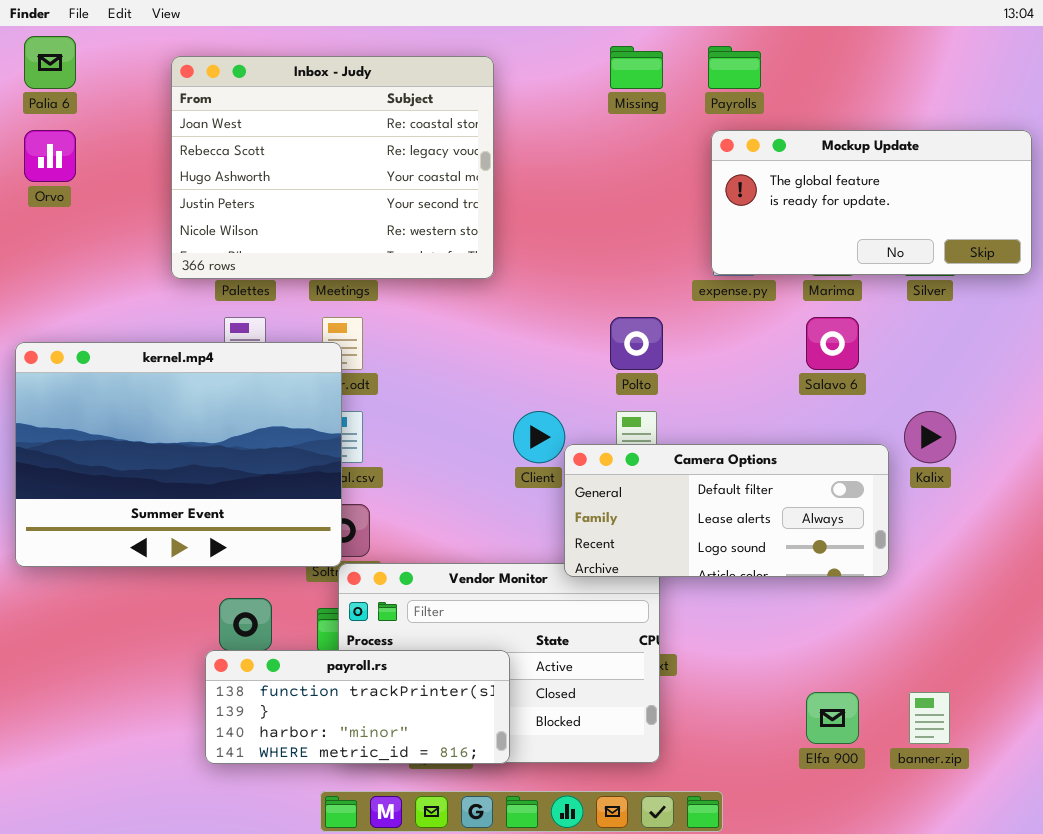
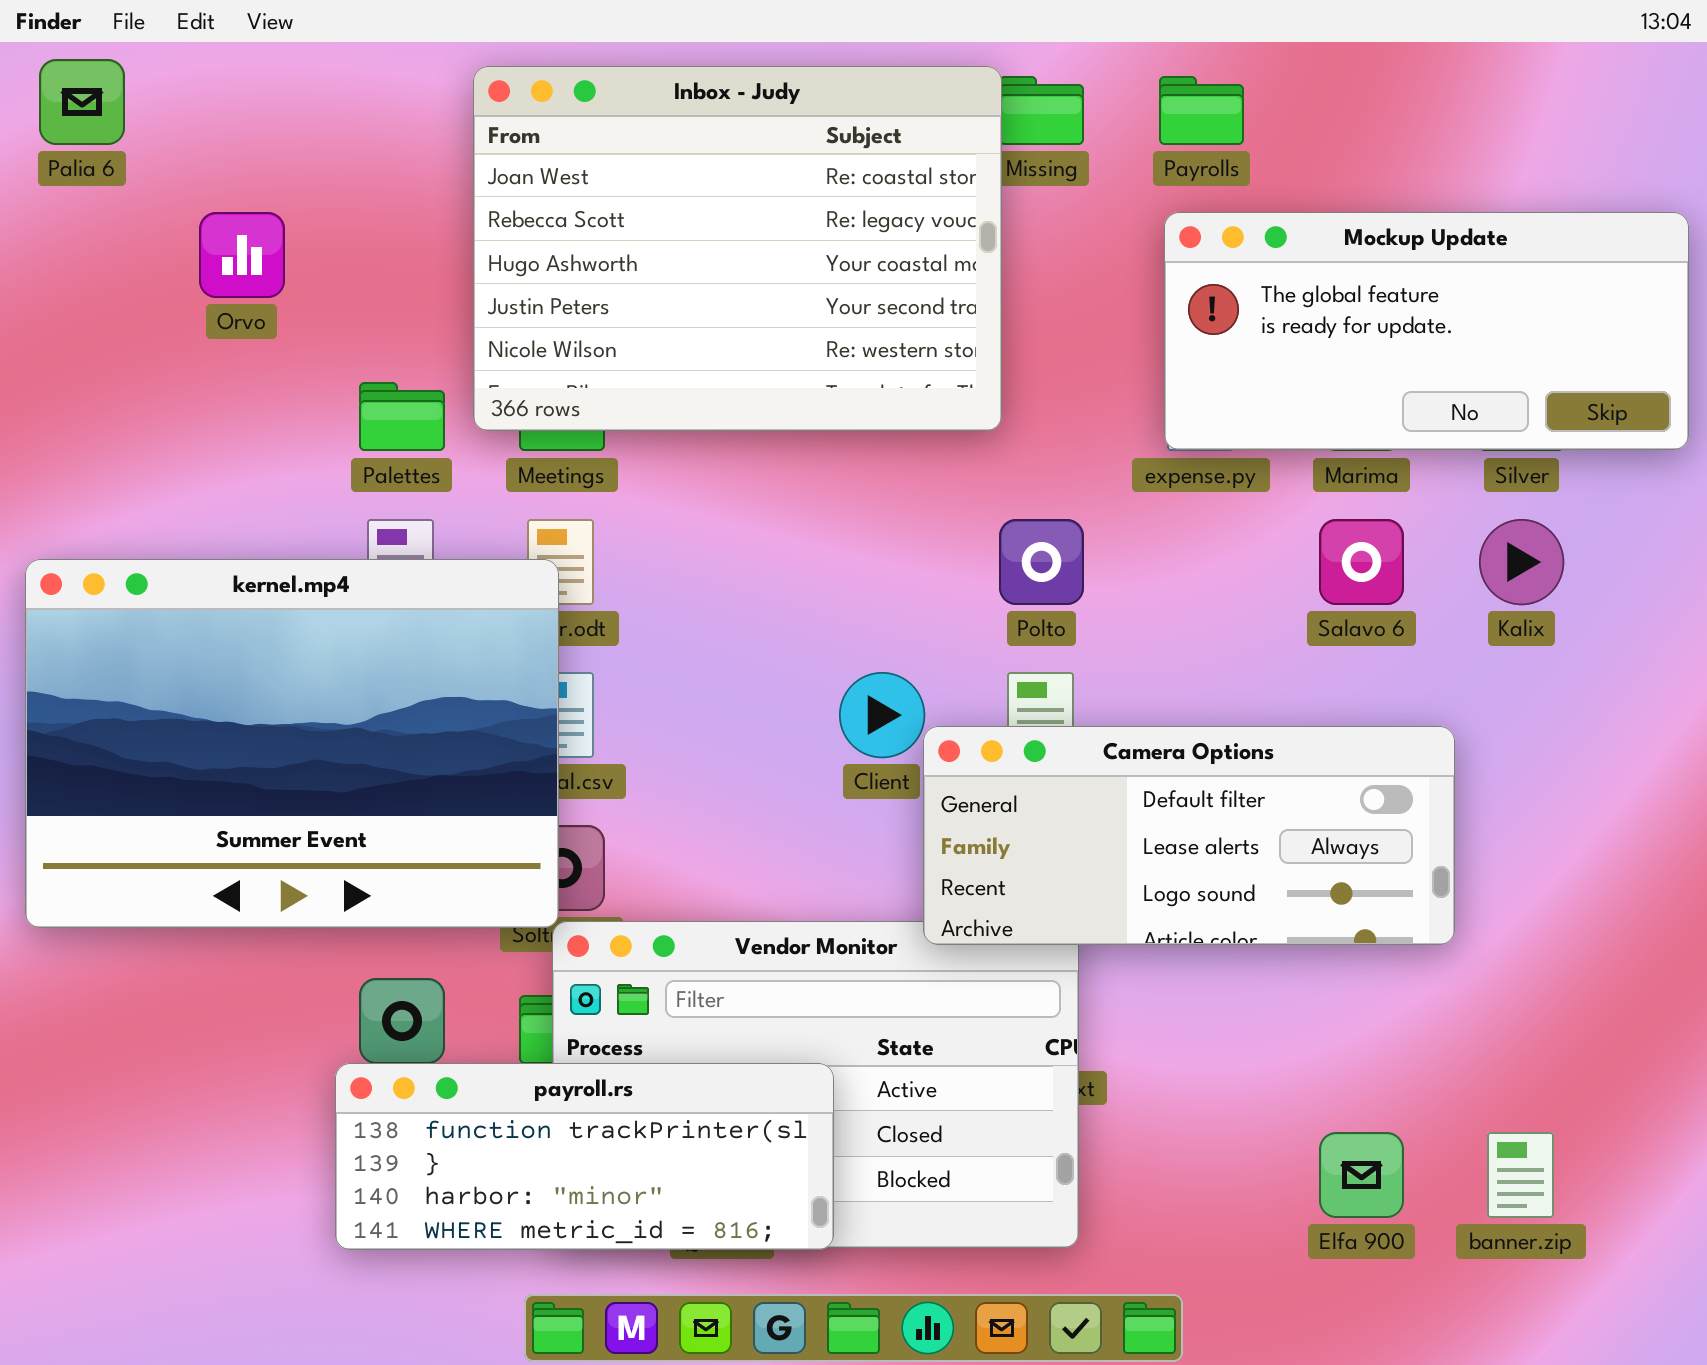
Inbox - Judy: [171,56,494,279] -> [473,66,1002,431], moved
Orvo: [24,130,76,182] -> [199,212,285,298], moved
Kalix: [904,411,956,463] -> [1479,519,1564,605], moved

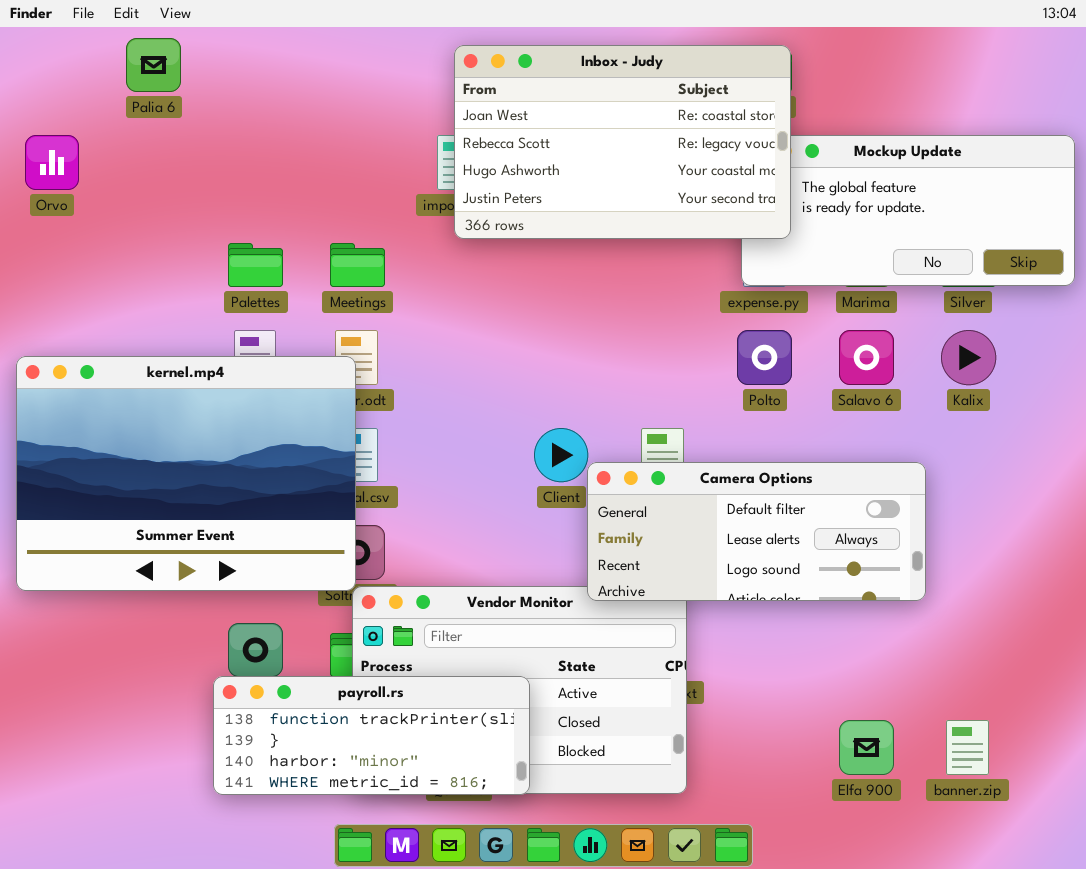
Palia 6: [39,59,125,145] -> [126,38,181,92], moved
Inbox - Judy: [473,66,1002,431] -> [454,45,791,239], moved, resized
Orvo: [199,212,285,298] -> [25,135,79,190], moved
Polto: [999,519,1084,605] -> [737,330,792,385], moved

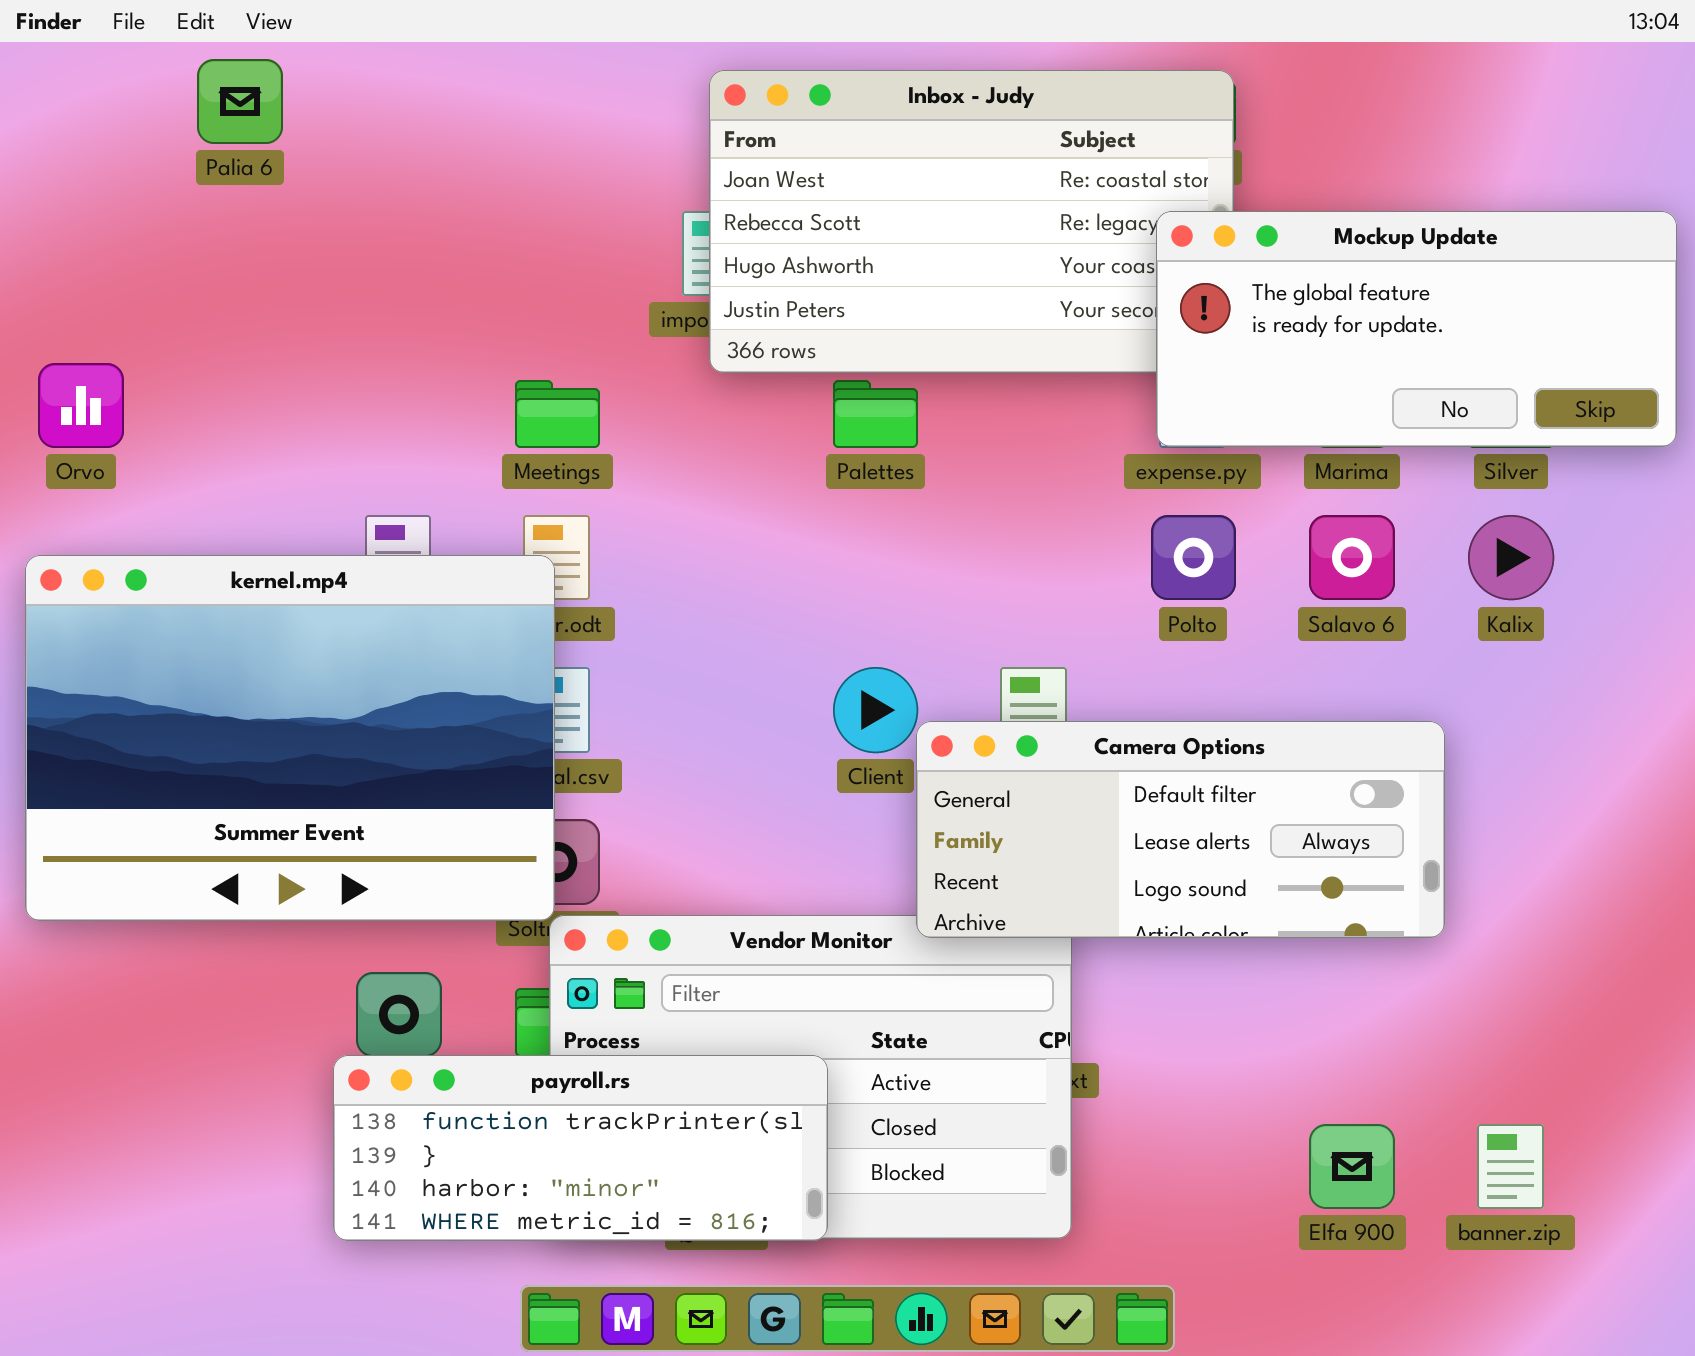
Orvo: [25,135,79,190] -> [38,363,124,448], moved
Mockup Update: [741,135,1075,286] -> [1156,211,1677,447], raised
Palettes: [228,243,283,287] -> [833,380,918,448], moved

